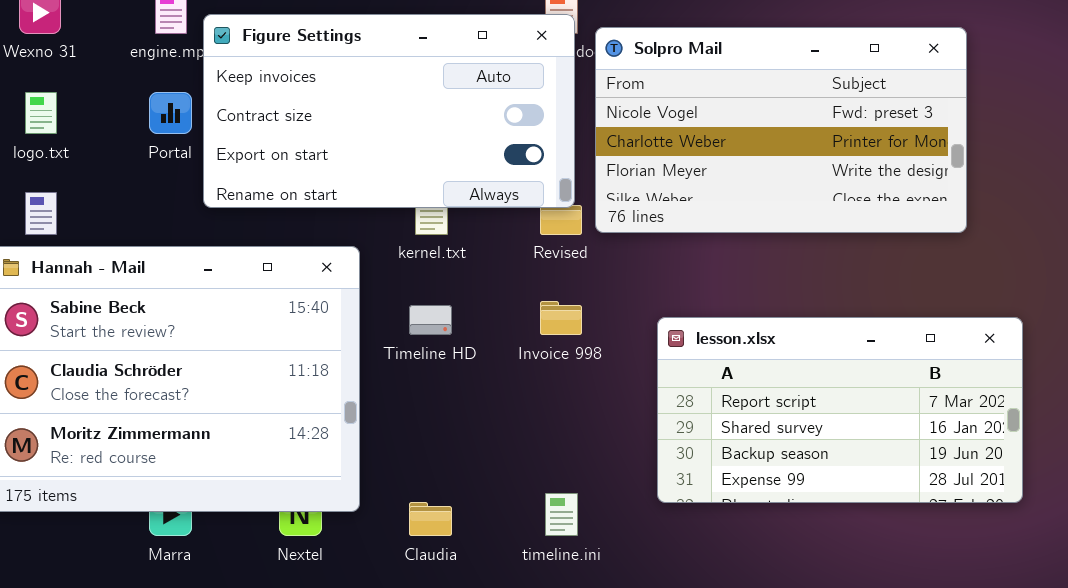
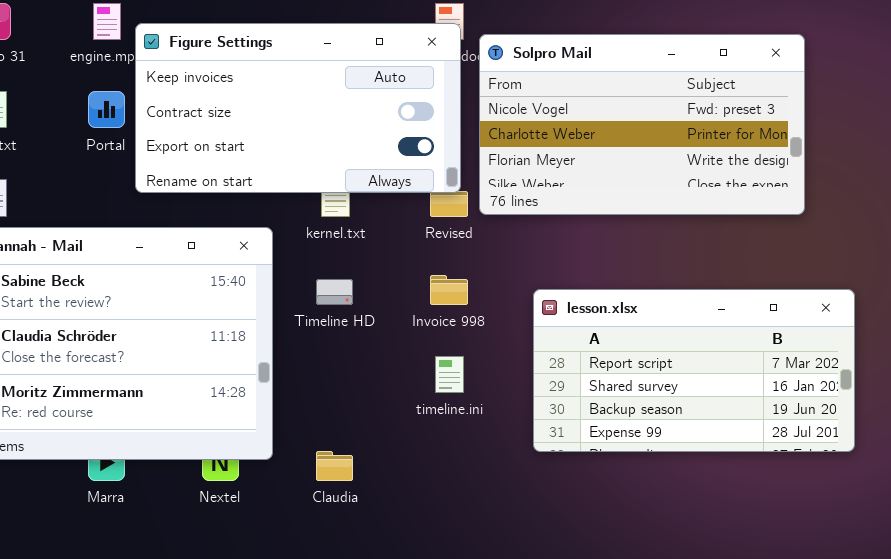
timeline.ini: [545,493,578,536] -> [435,356,464,393], moved

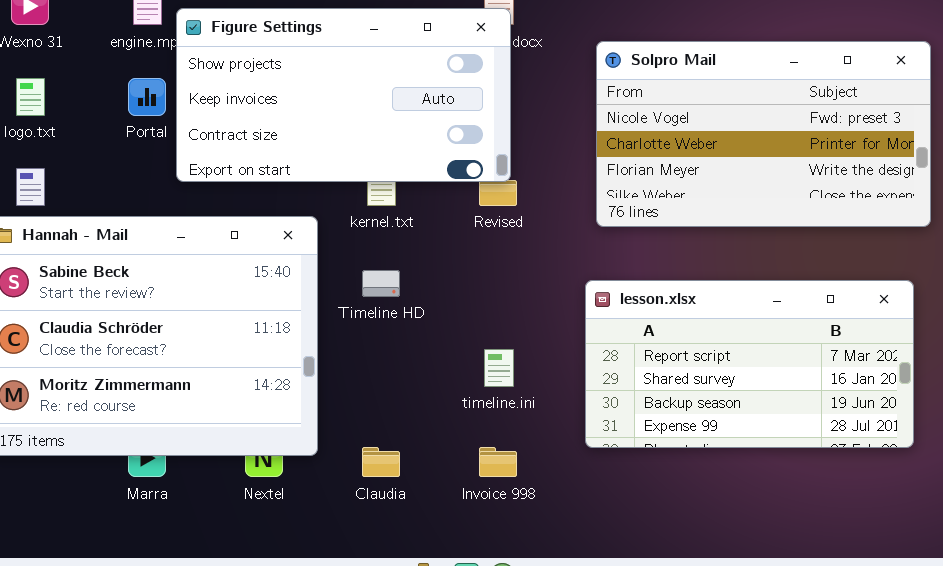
Figure Settings: [135,23,461,193] -> [176,8,511,182], scrolled up 1 row
Solpro Mail: [479,34,805,215] -> [596,41,931,227], moved
Invoice 998: [430,275,468,305] -> [479,447,517,477], moved

